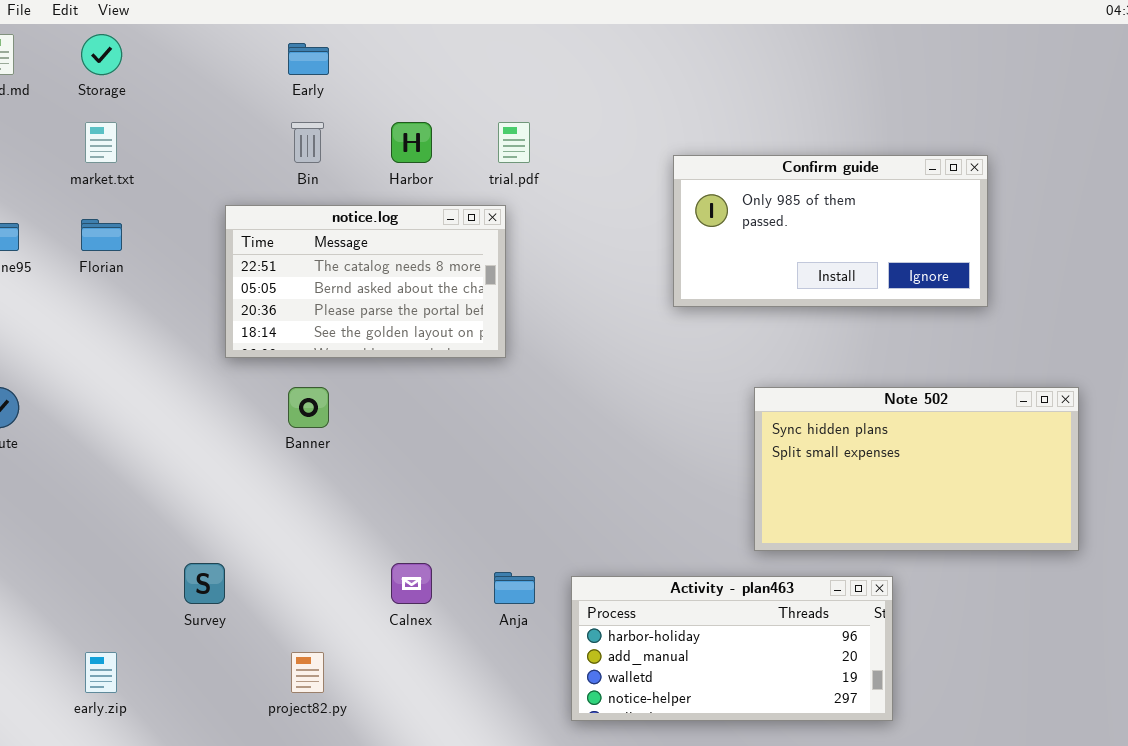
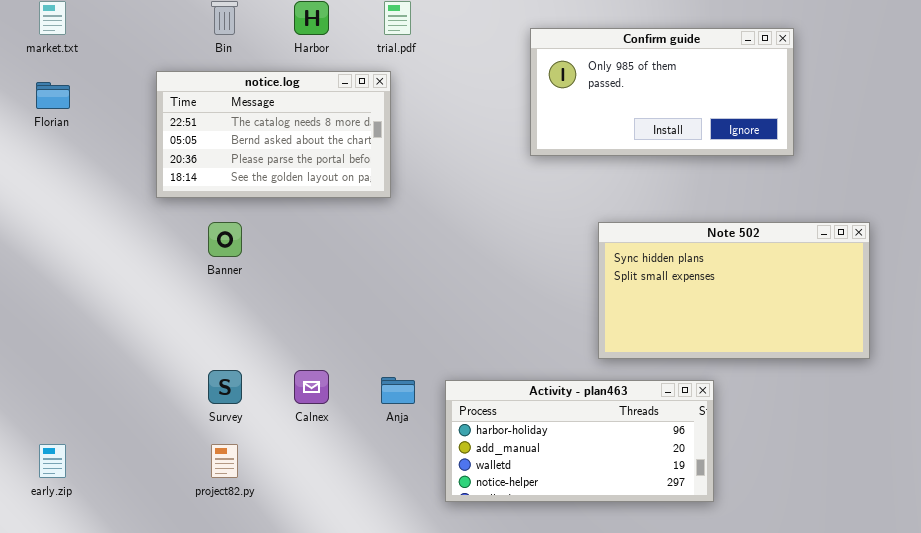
Survey: [184,563,225,604] -> [208,370,242,404], moved

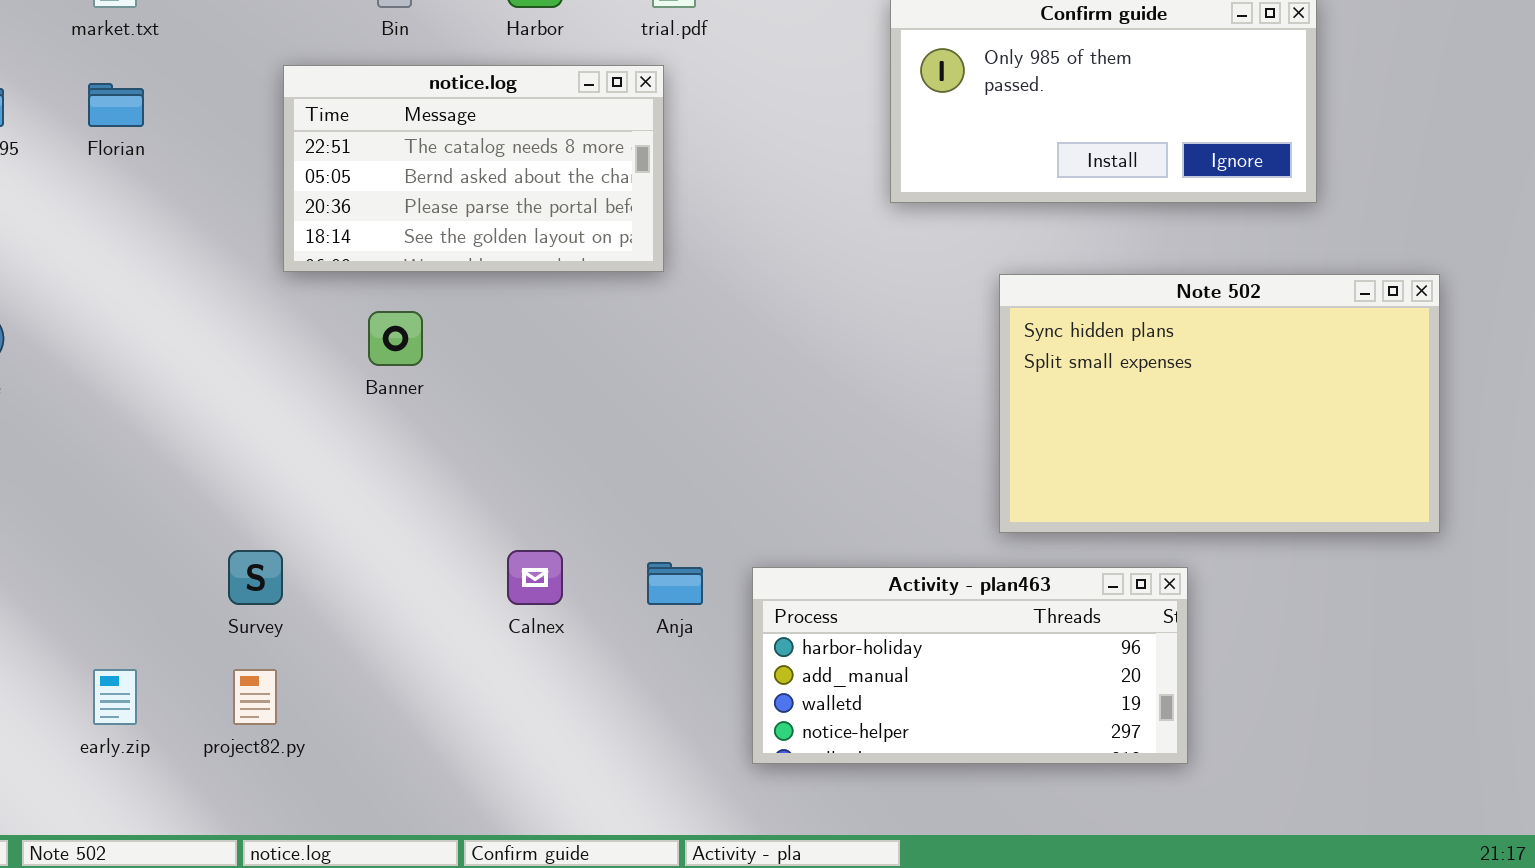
Note 502: [598,222,870,359] -> [999,274,1440,533], resized
Survey: [208,370,242,404] -> [228,550,283,605], moved
project82.py: [211,444,238,478] -> [233,669,277,725], moved

